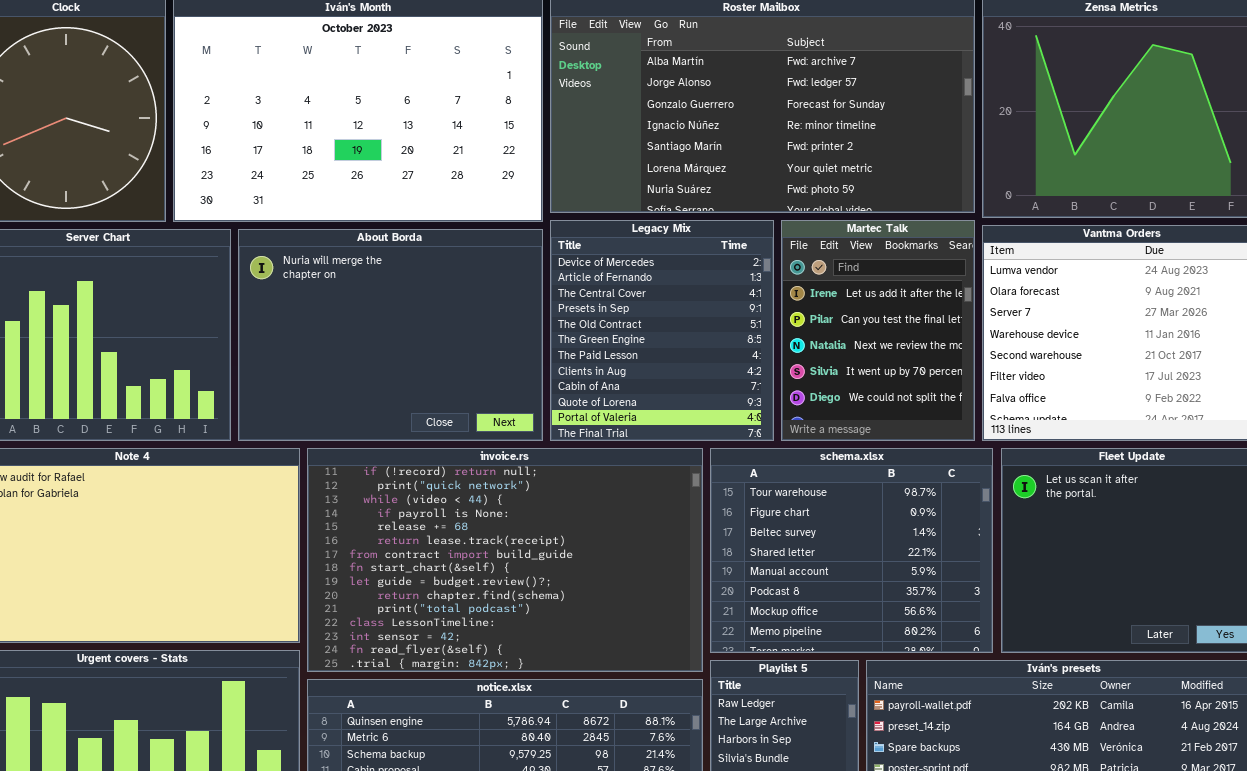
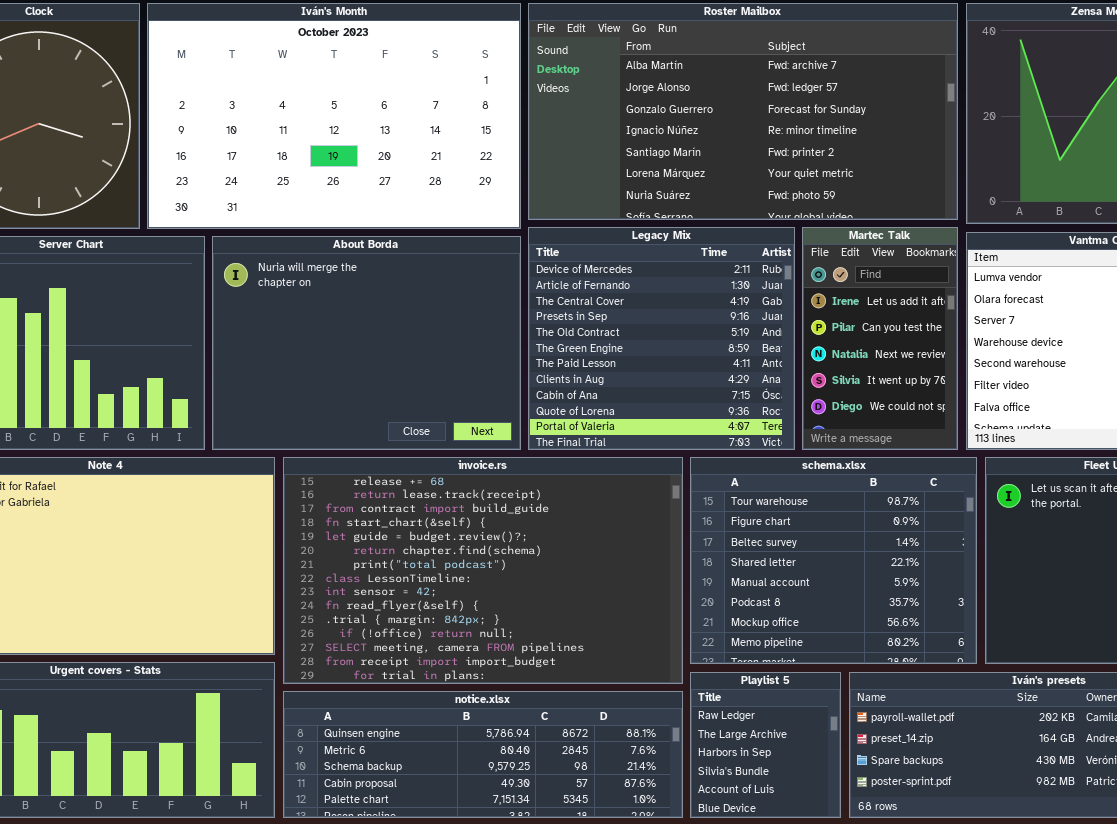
Legacy Mix: [550,220,774,441] -> [528,227,795,450], resized
Martec Talk: [781,220,975,441] -> [802,227,958,450], resized
invoice.rs: [307,448,703,672] -> [283,457,683,684], scrolled down 4 rows

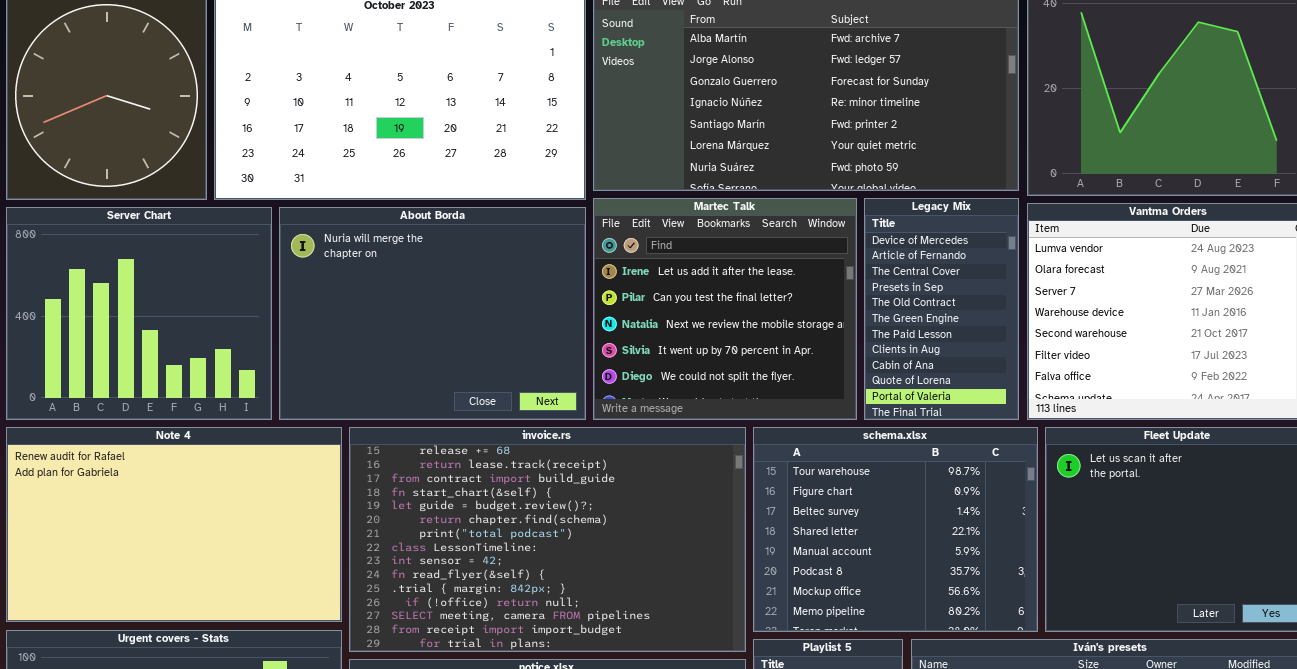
Legacy Mix: [528,227,795,450] -> [864,198,1019,420], moved, resized
Martec Talk: [802,227,958,450] -> [593,198,857,420], moved, resized

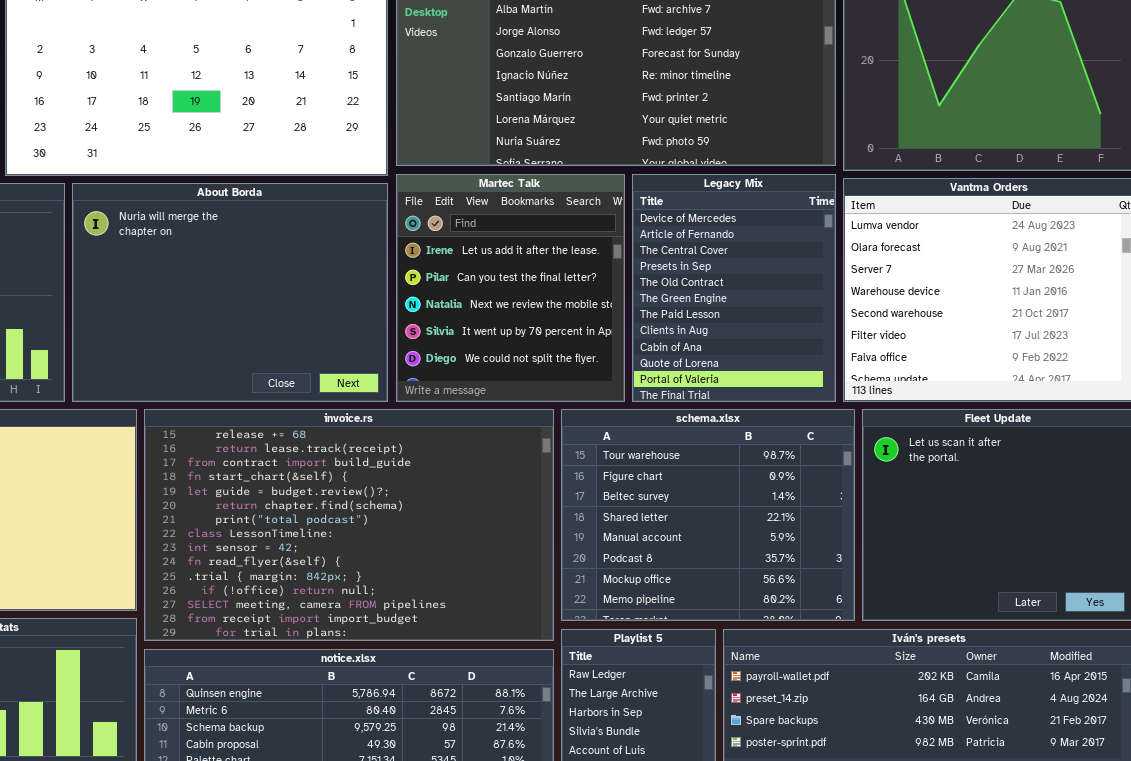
Martec Talk: [593,198,857,420] -> [396,174,625,402], resized
Legacy Mix: [864,198,1019,420] -> [632,174,836,402], resized

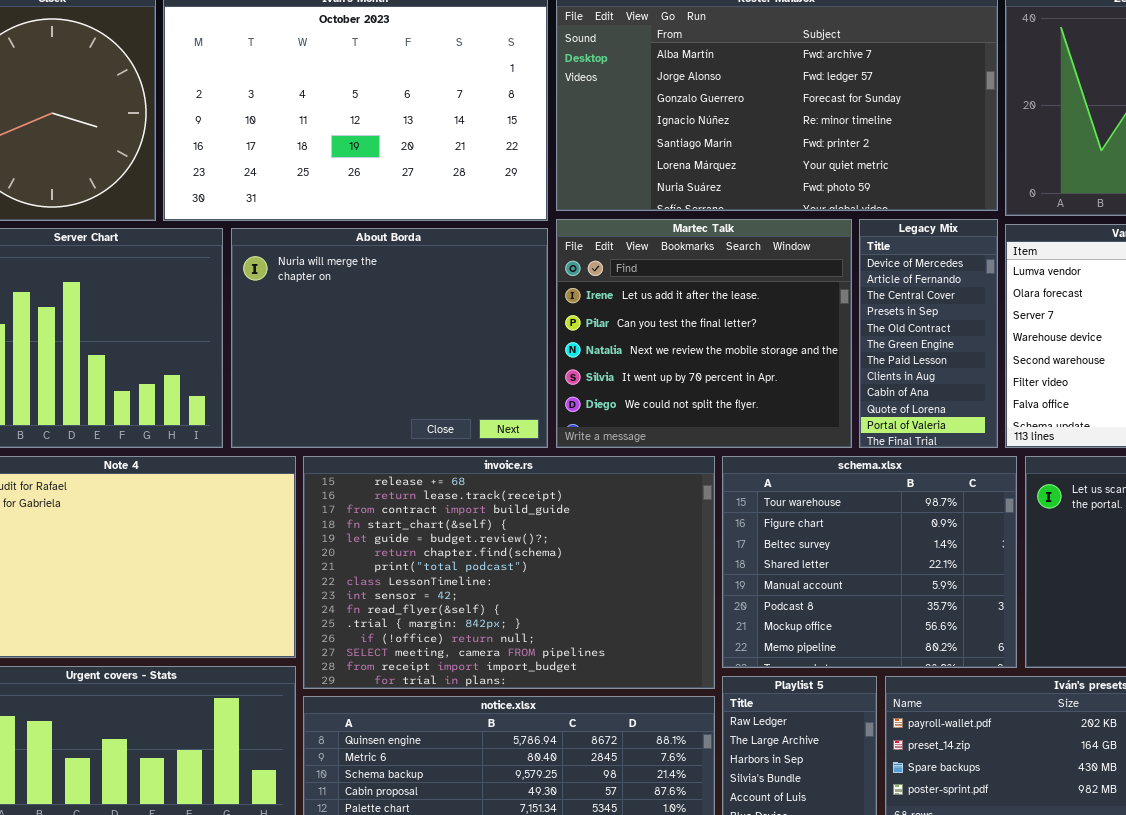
Martec Talk: [396,174,625,402] -> [556,219,852,448], resized
Legacy Mix: [632,174,836,402] -> [859,219,998,448], resized

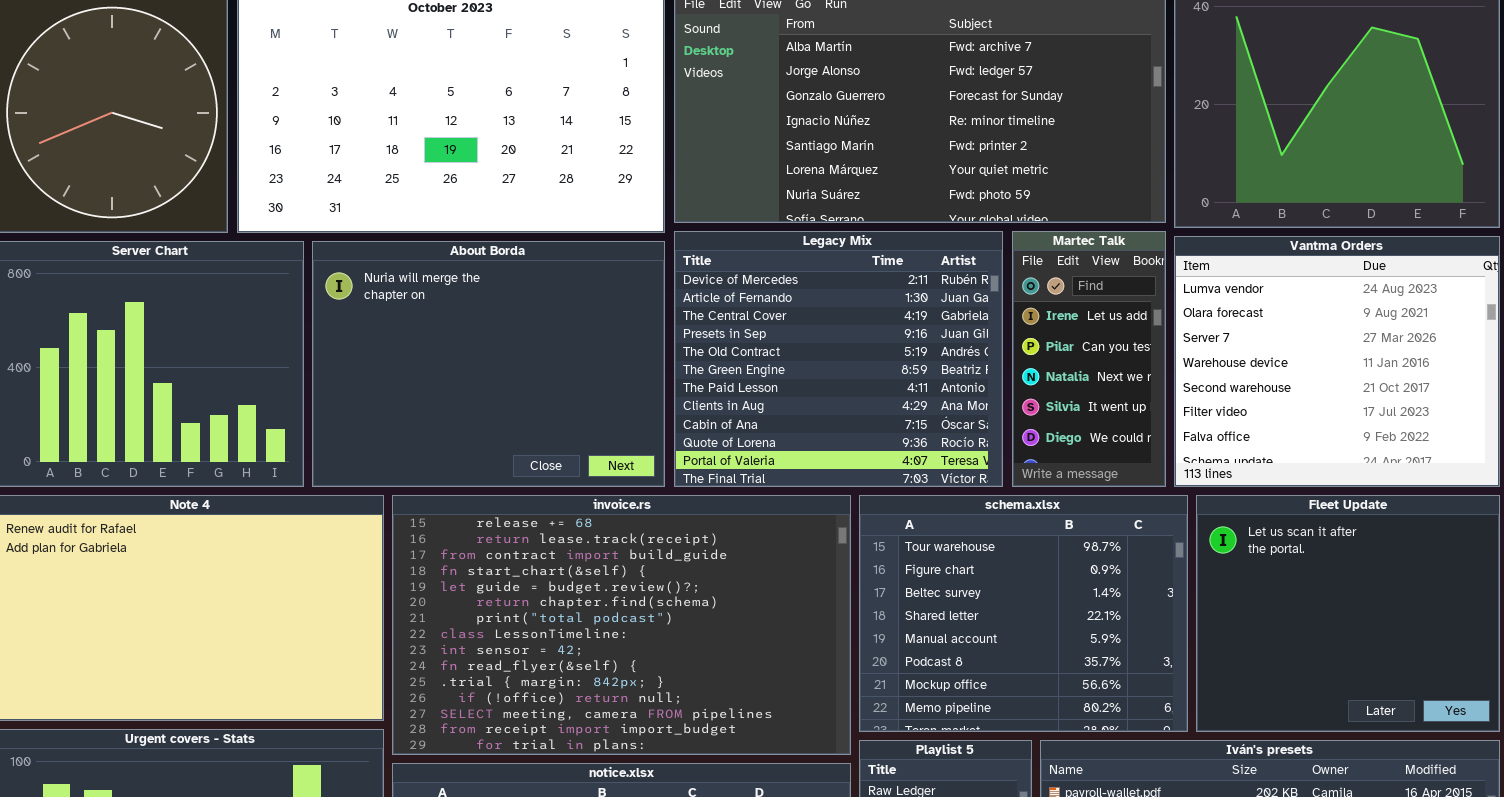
Martec Talk: [556,219,852,448] -> [1012,231,1166,487], moved, resized
Legacy Mix: [859,219,998,448] -> [674,231,1003,487], moved, resized

